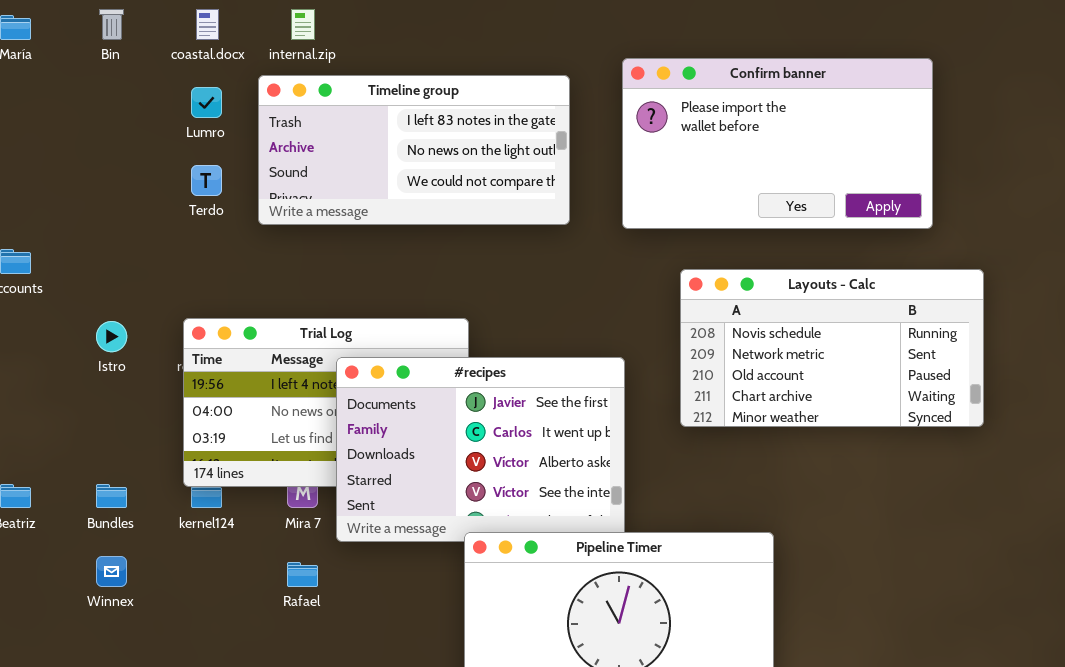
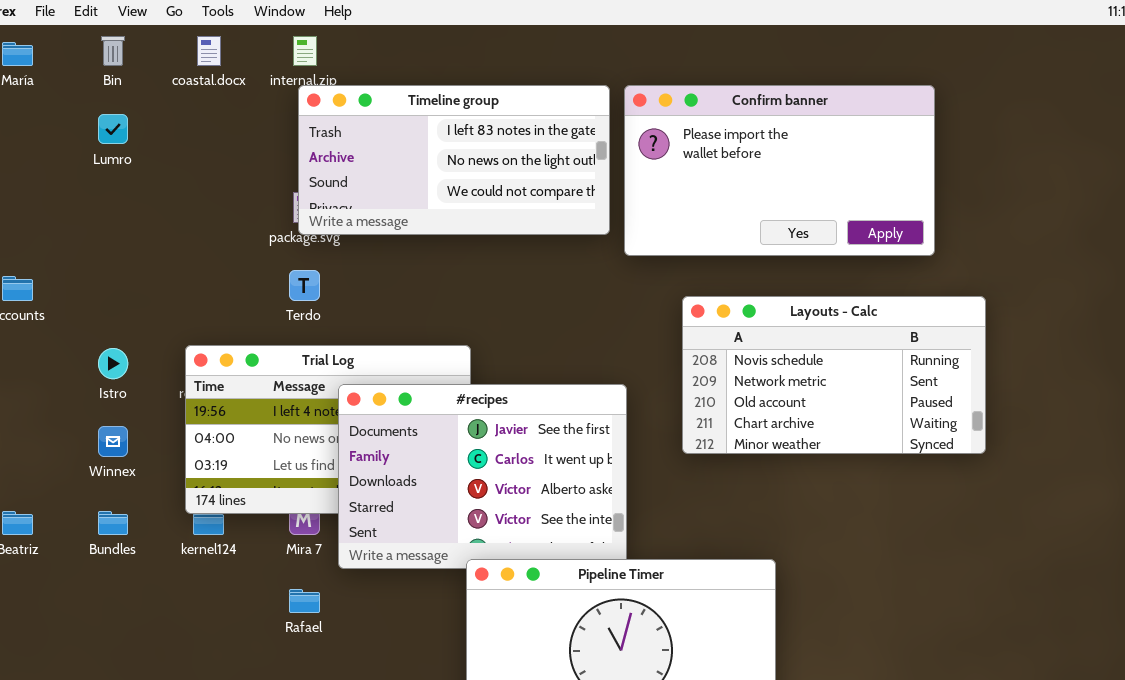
Timeline group: [258,75,570,225] -> [298,85,610,235], moved
Lumro: [191,87,222,118] -> [98,114,128,144], moved
Terdo: [191,165,222,196] -> [289,270,320,301], moved
Winnex: [96,556,127,587] -> [98,426,128,457], moved

